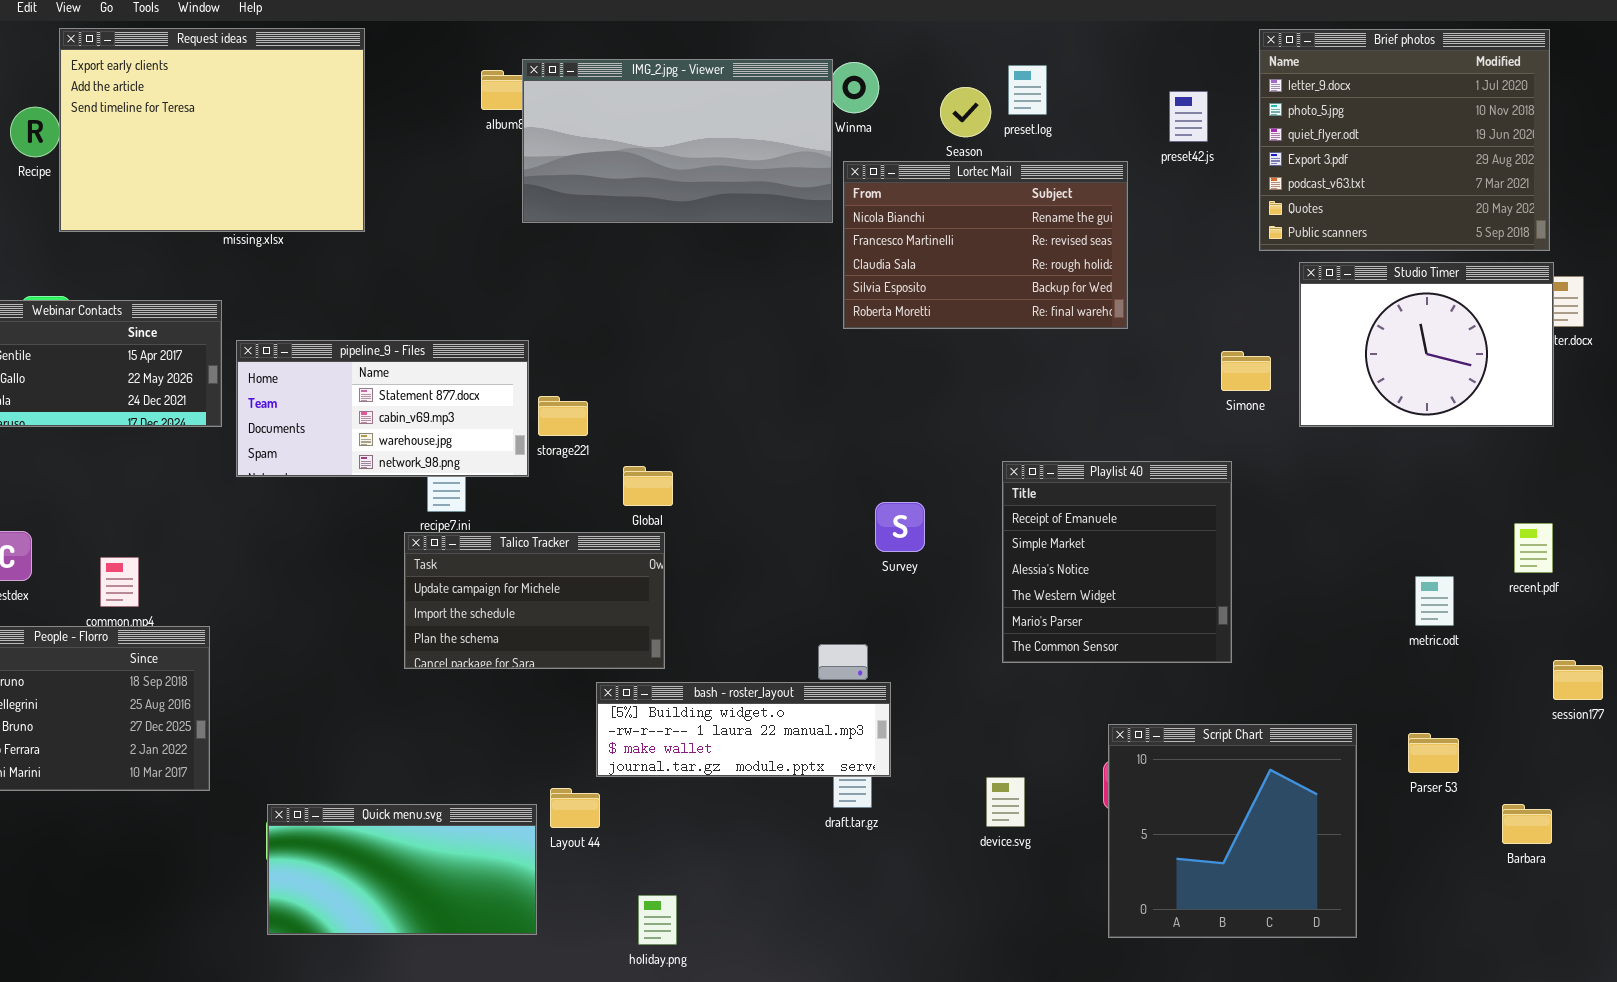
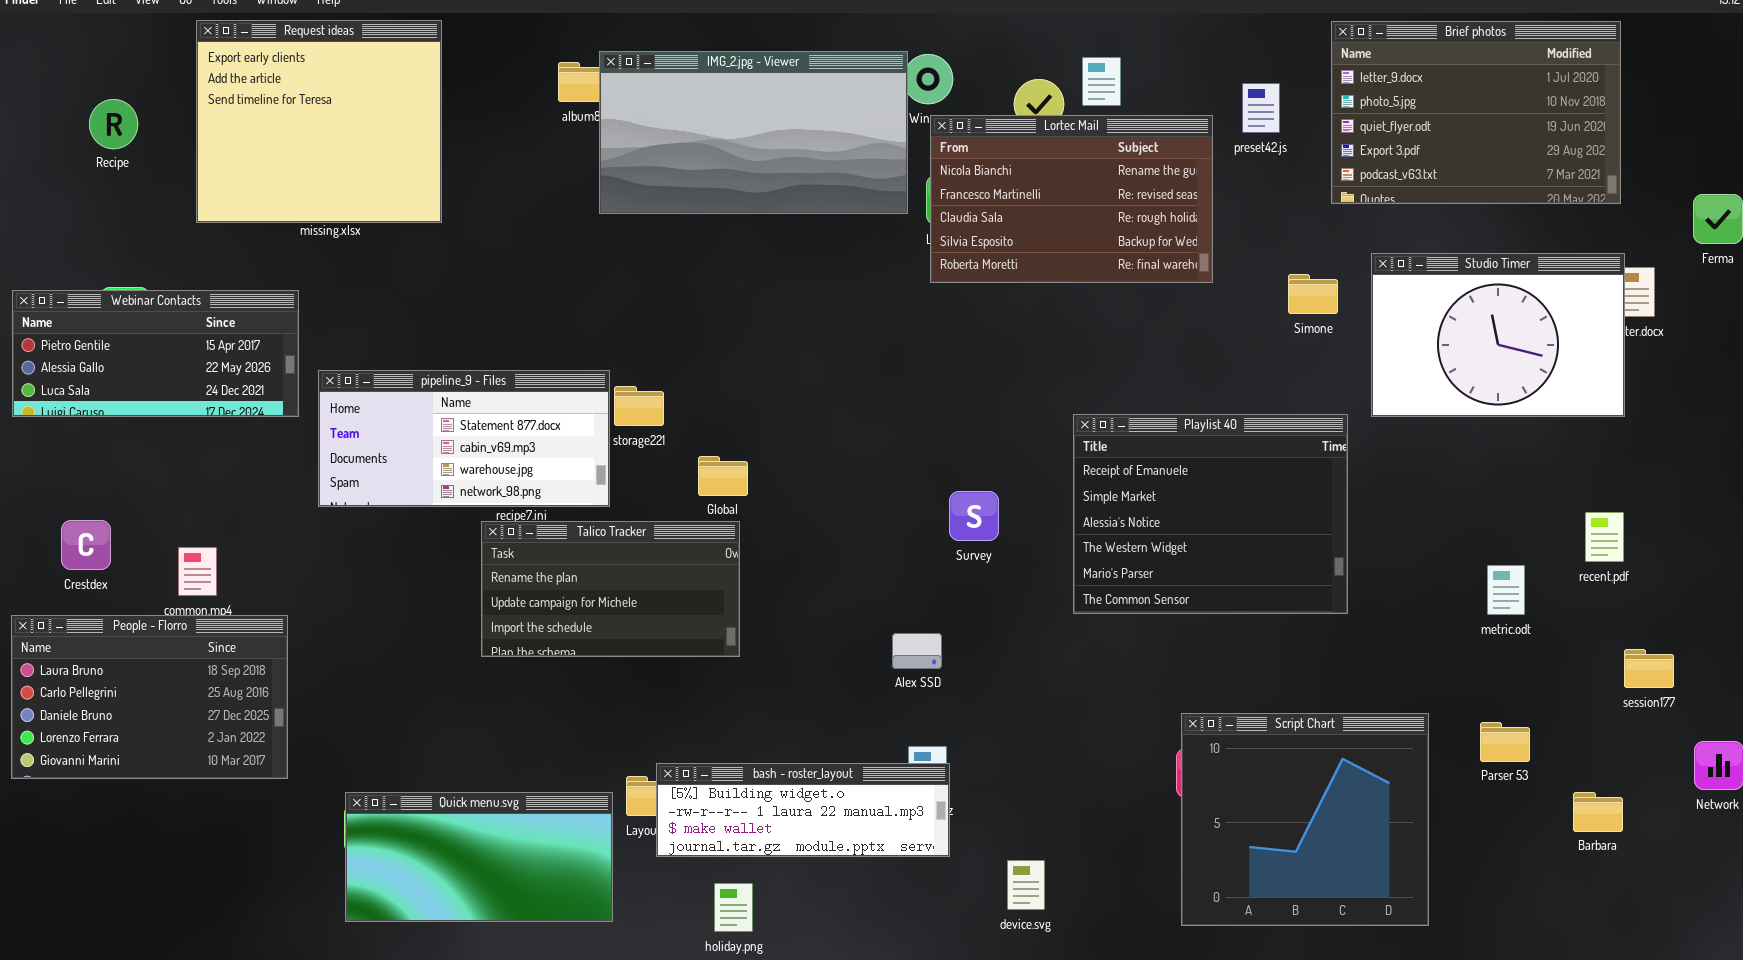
Request ideas: [59,28,365,232] -> [196,20,442,223], resized
Brief photos: [1259,29,1550,251] -> [1331,21,1621,204], resized
Lortec Mail: [843,161,1128,329] -> [930,115,1213,283], moved
pipeline_9 - Files: [236,340,529,477] -> [318,370,610,507], moved
Simone: [1221,351,1271,391] -> [1288,274,1338,314], moved
Playlist 40: [1002,461,1232,663] -> [1073,414,1348,614], moved, resized
Talico Tracker: [404,532,665,669] -> [481,521,740,657], scrolled up 1 row
bash - roster_layout: [596,682,891,777] -> [656,763,950,857], moved
device.svg: [986,777,1025,827] -> [1007,860,1045,910], moved

